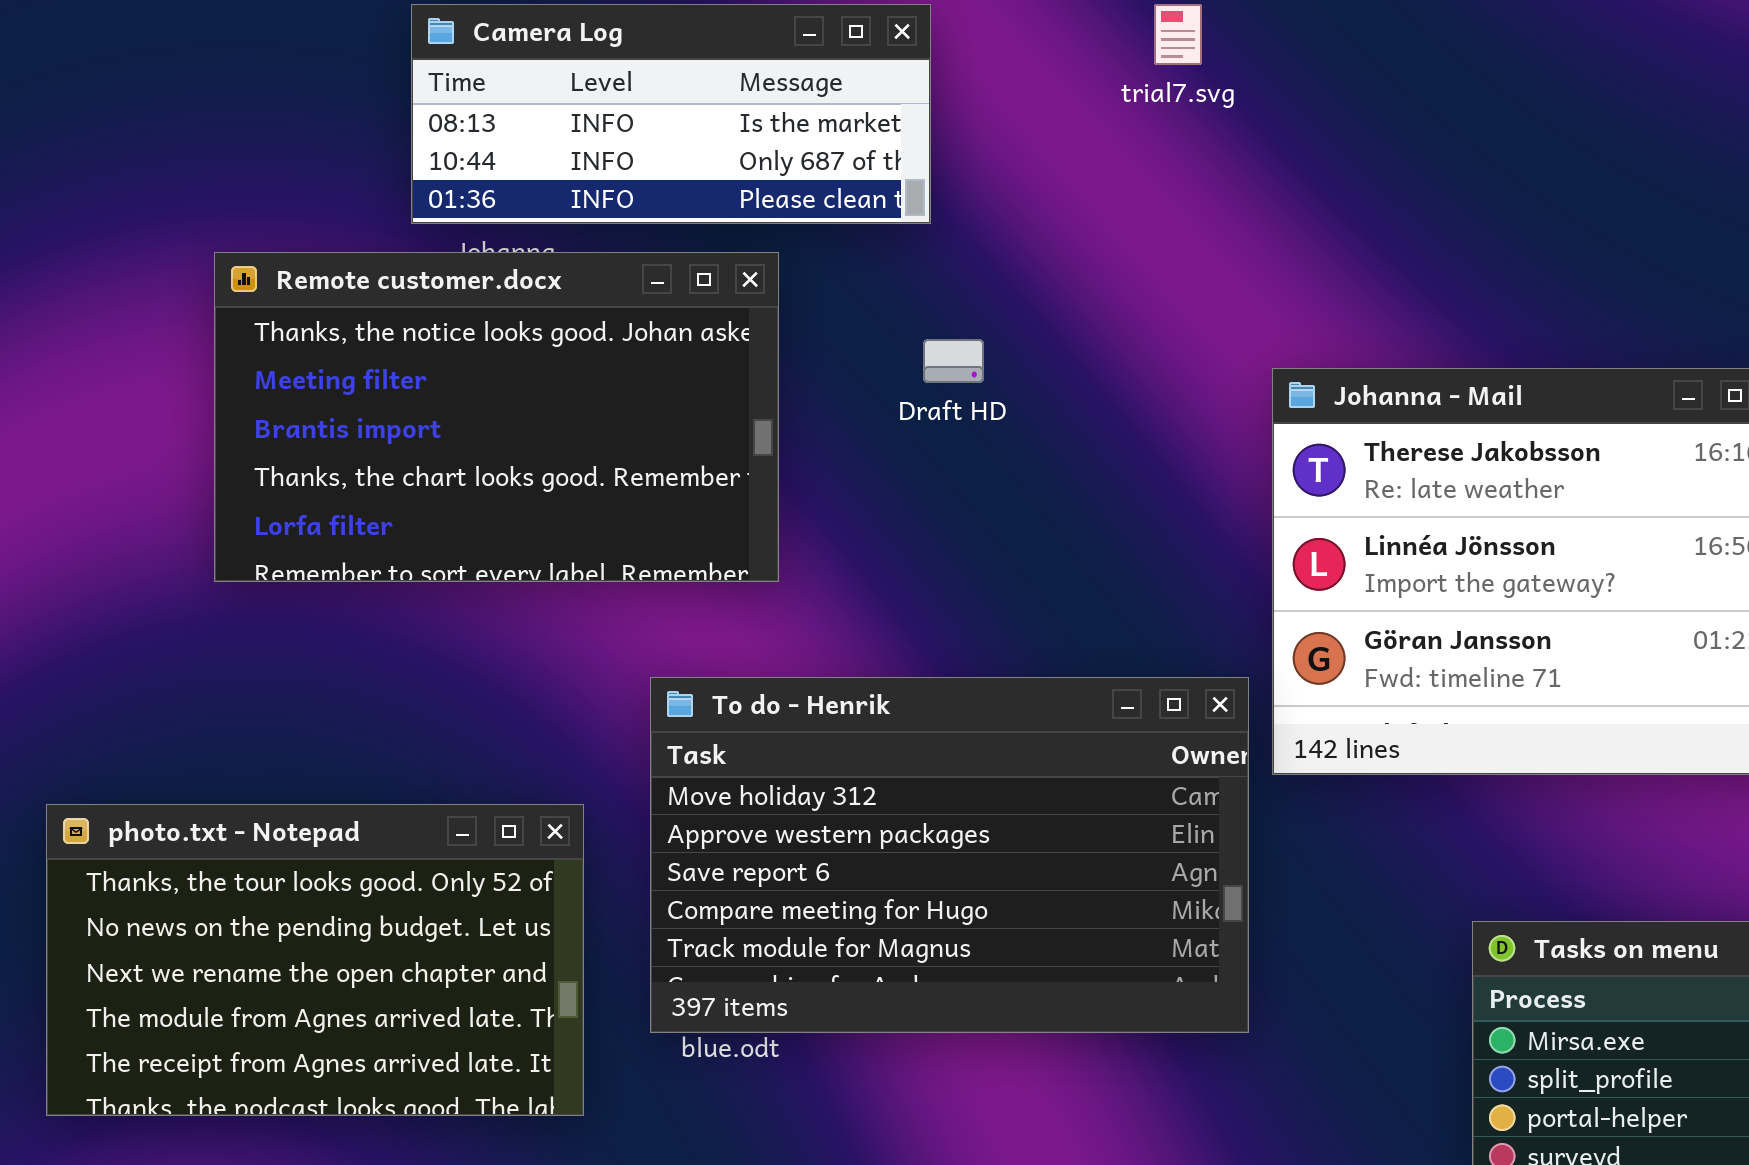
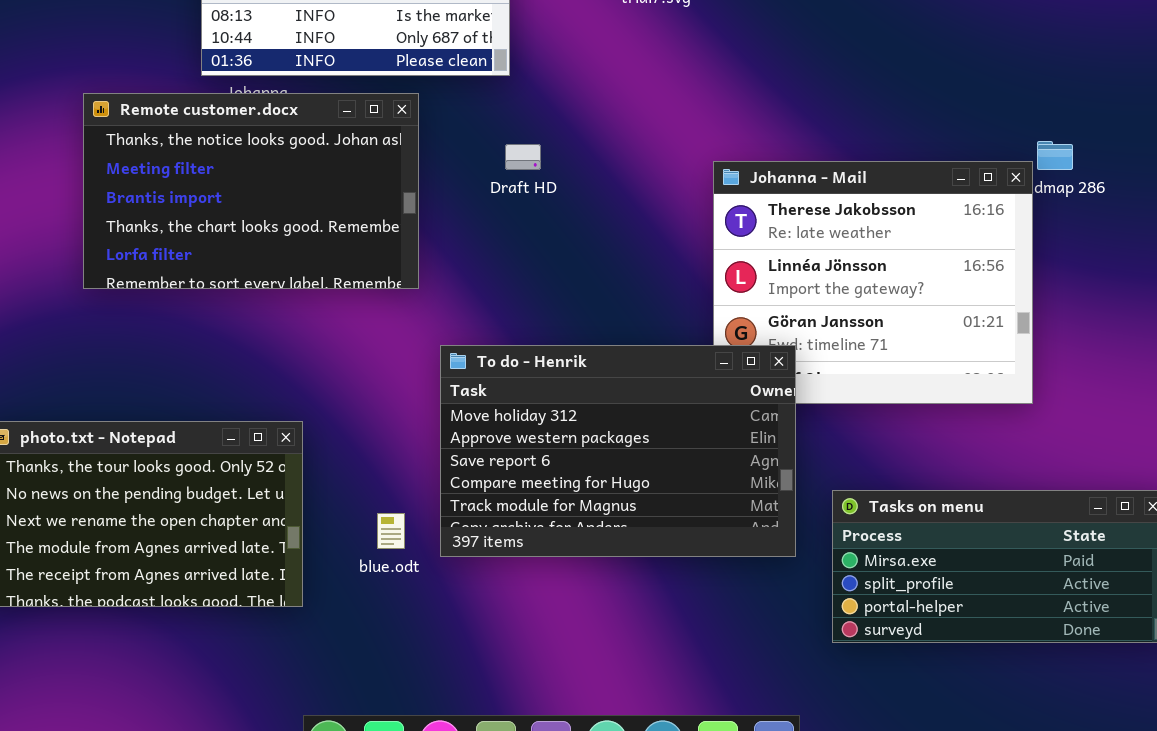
To do - Henrik: [650,677,1249,1033] -> [440,345,796,557], moved

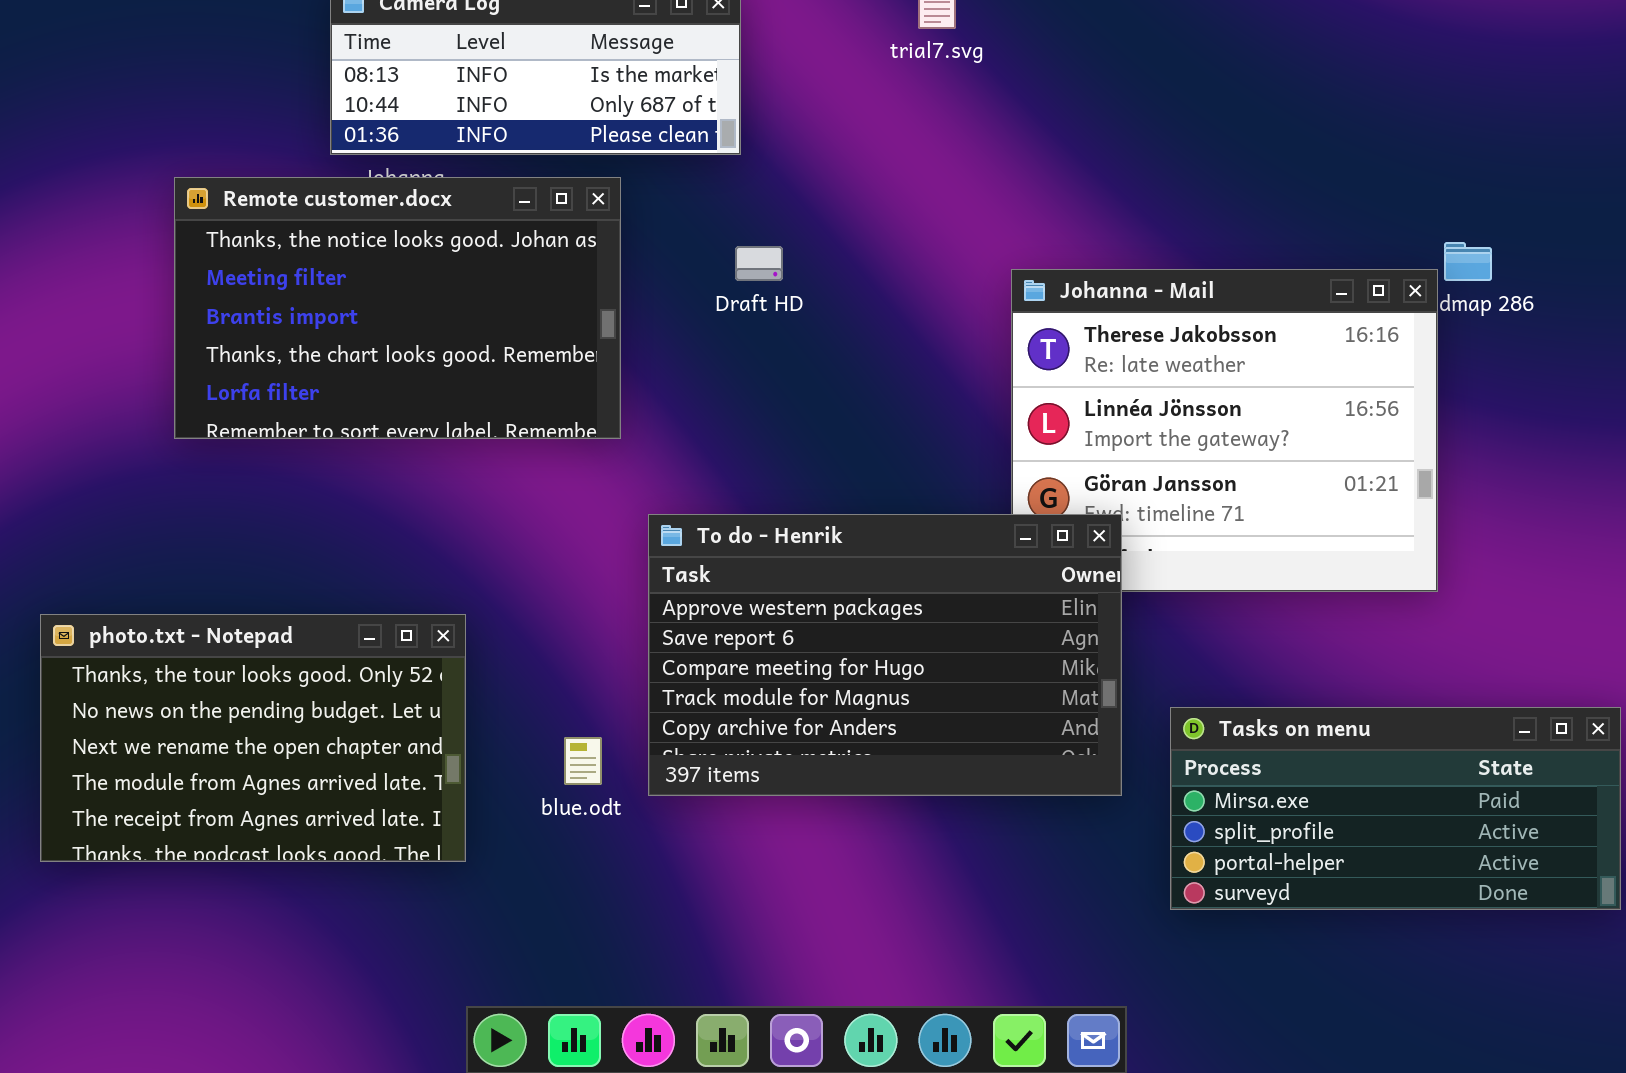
To do - Henrik: [440,345,796,557] -> [648,514,1122,796], scrolled down 1 row

